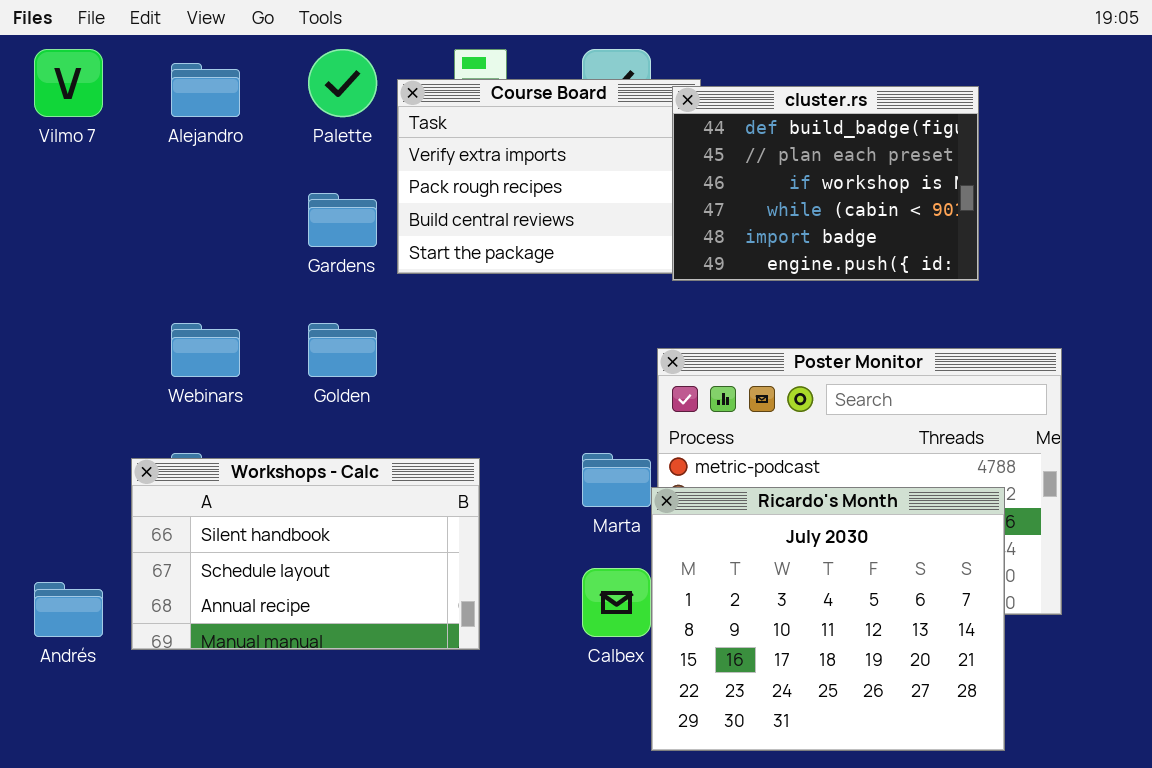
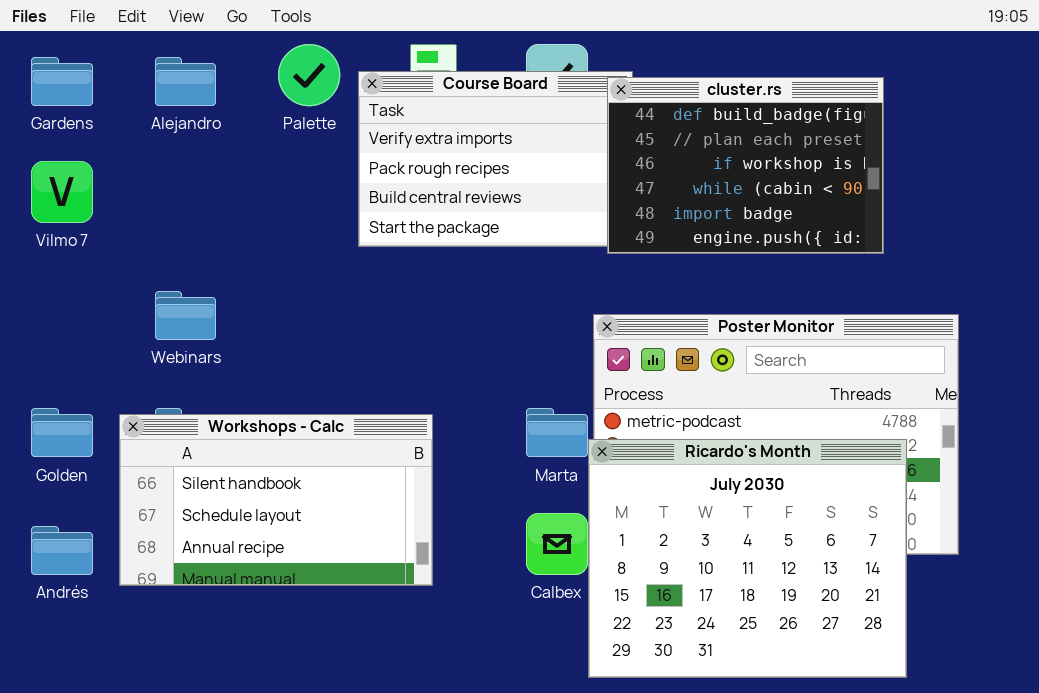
Vilmo 7: [34,49,103,117] -> [31,161,93,223], moved
Gardens: [308,193,377,247] -> [31,57,93,106], moved
Golden: [308,323,377,377] -> [31,408,93,457], moved

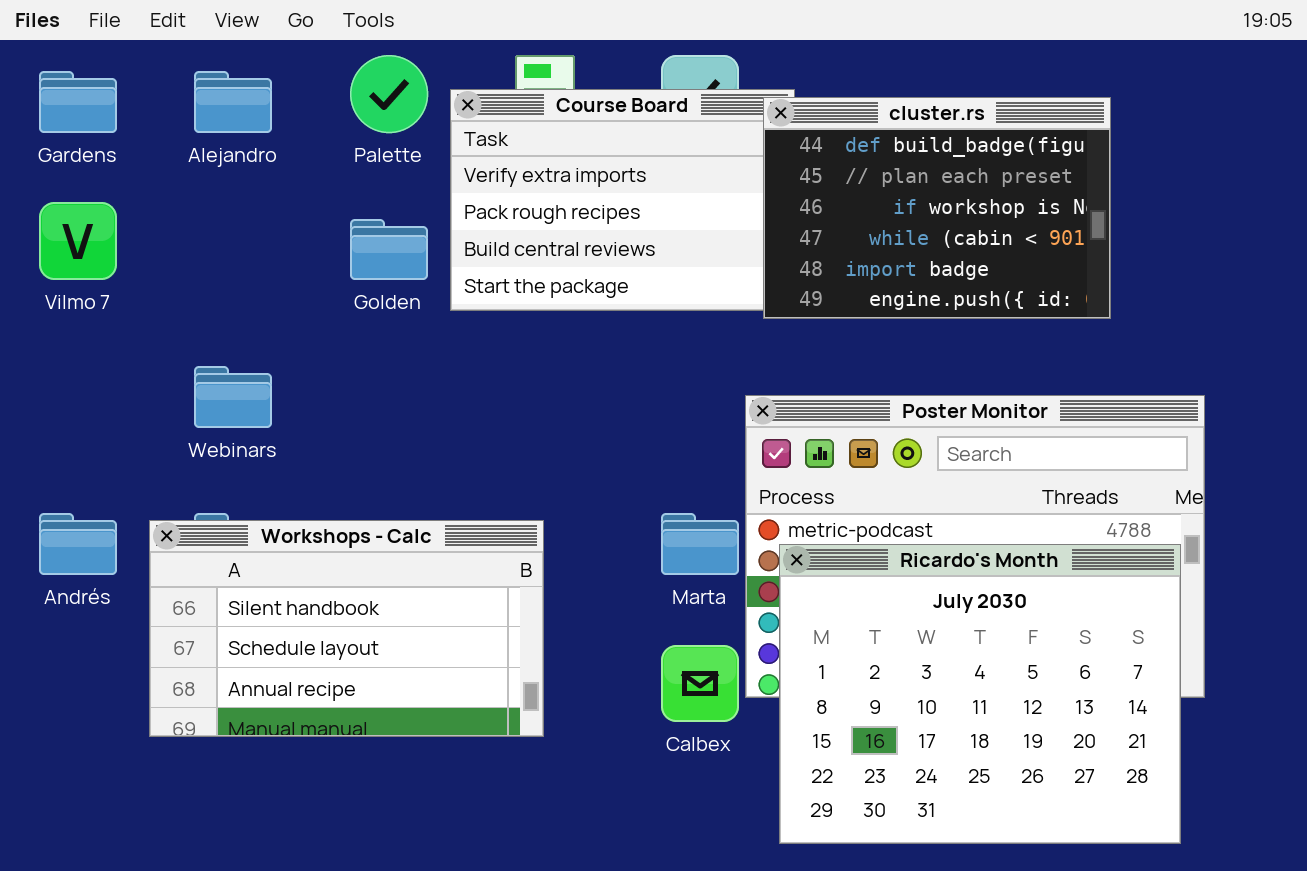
Golden: [31,408,93,457] -> [350,219,428,280], moved
Ricardo's Month: [588,439,907,678] -> [779,544,1181,844], moved
Andrés: [31,526,93,575] -> [39,513,117,575], moved

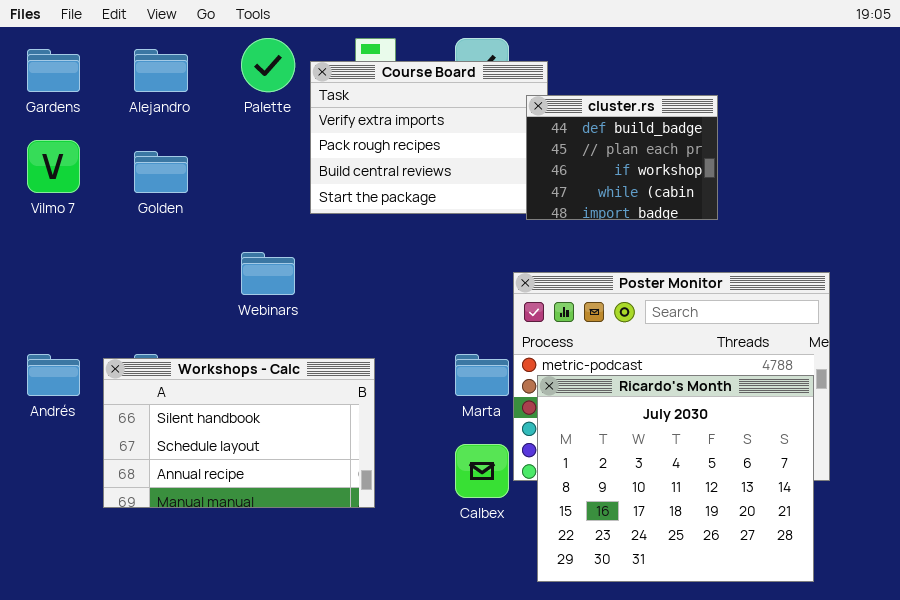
cluster.rs: [763,97,1111,319] -> [526,95,718,220], resized
Golden: [350,219,428,280] -> [134,151,188,193], moved
Webinars: [194,366,272,428] -> [241,252,295,295], moved

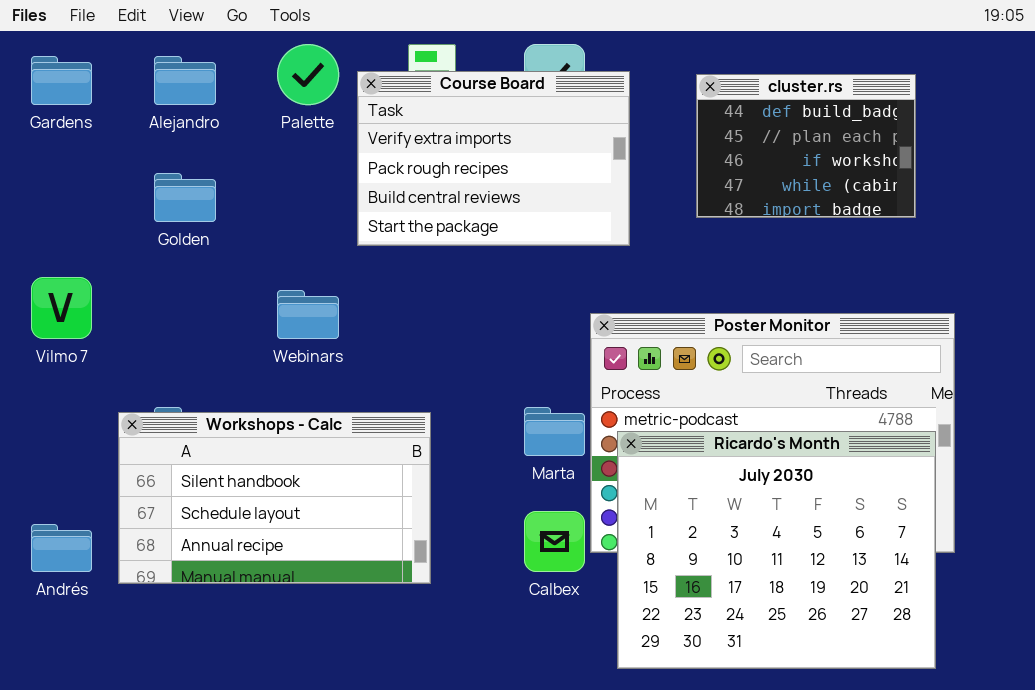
cluster.rs: [526,95,718,220] -> [696,74,916,218], moved
Vilmo 7: [27,140,80,193] -> [31,277,92,339], moved
Andrés: [27,354,80,396] -> [31,524,92,572], moved

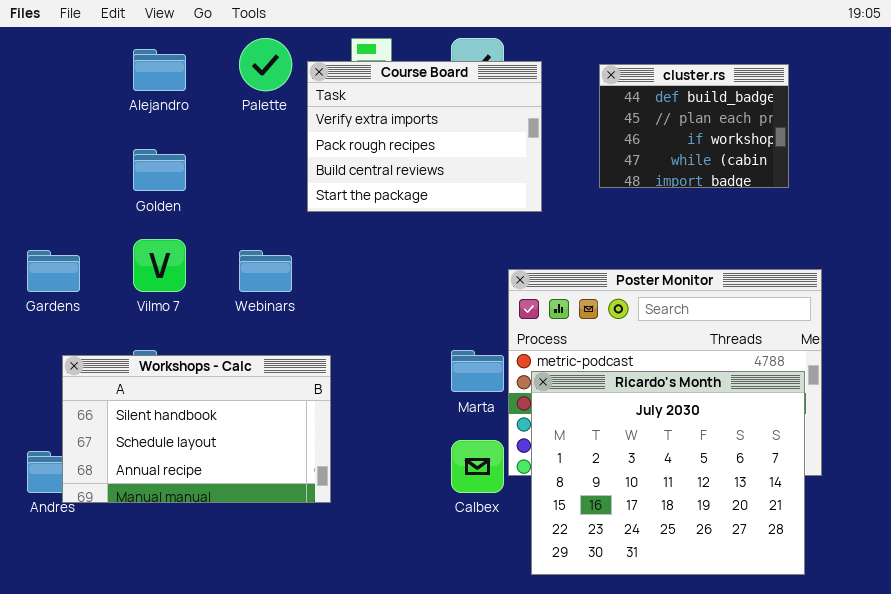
Gardens: [31,56,92,105] -> [27,250,80,292], moved
Vilmo 7: [31,277,92,339] -> [133,239,186,292], moved
Workshops - Calc: [118,412,431,584] -> [62,355,331,503], moved

